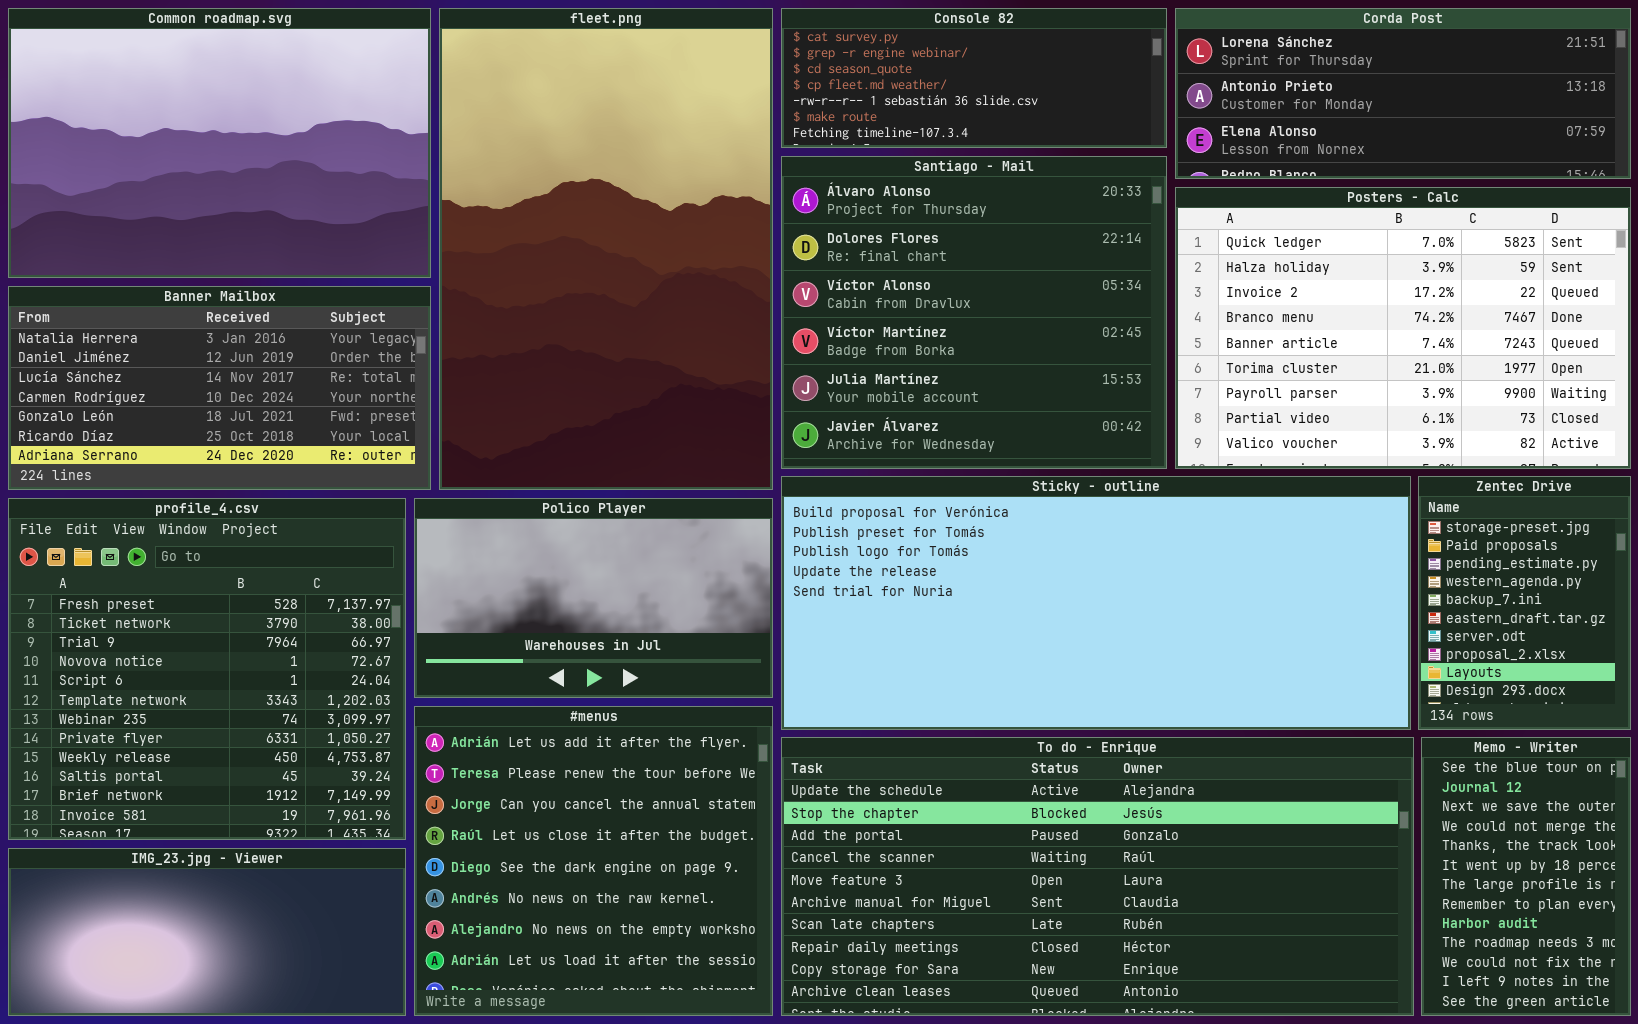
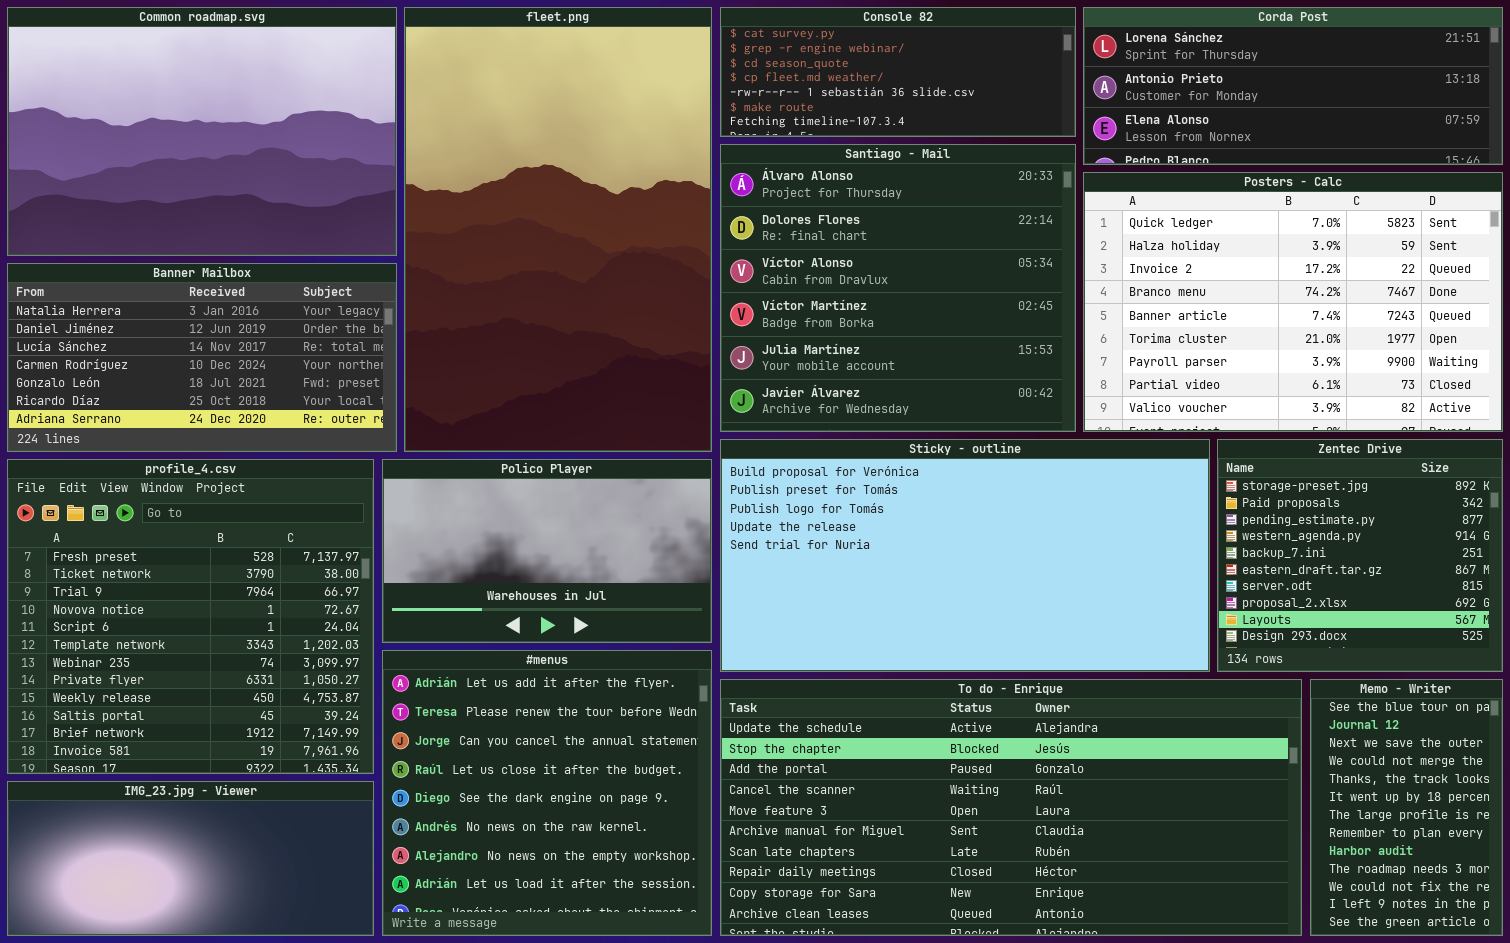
Sticky - outline: [781,476,1411,730] -> [720,439,1210,672], resized
Zentec Drive: [1418,476,1631,730] -> [1217,439,1503,672], resized

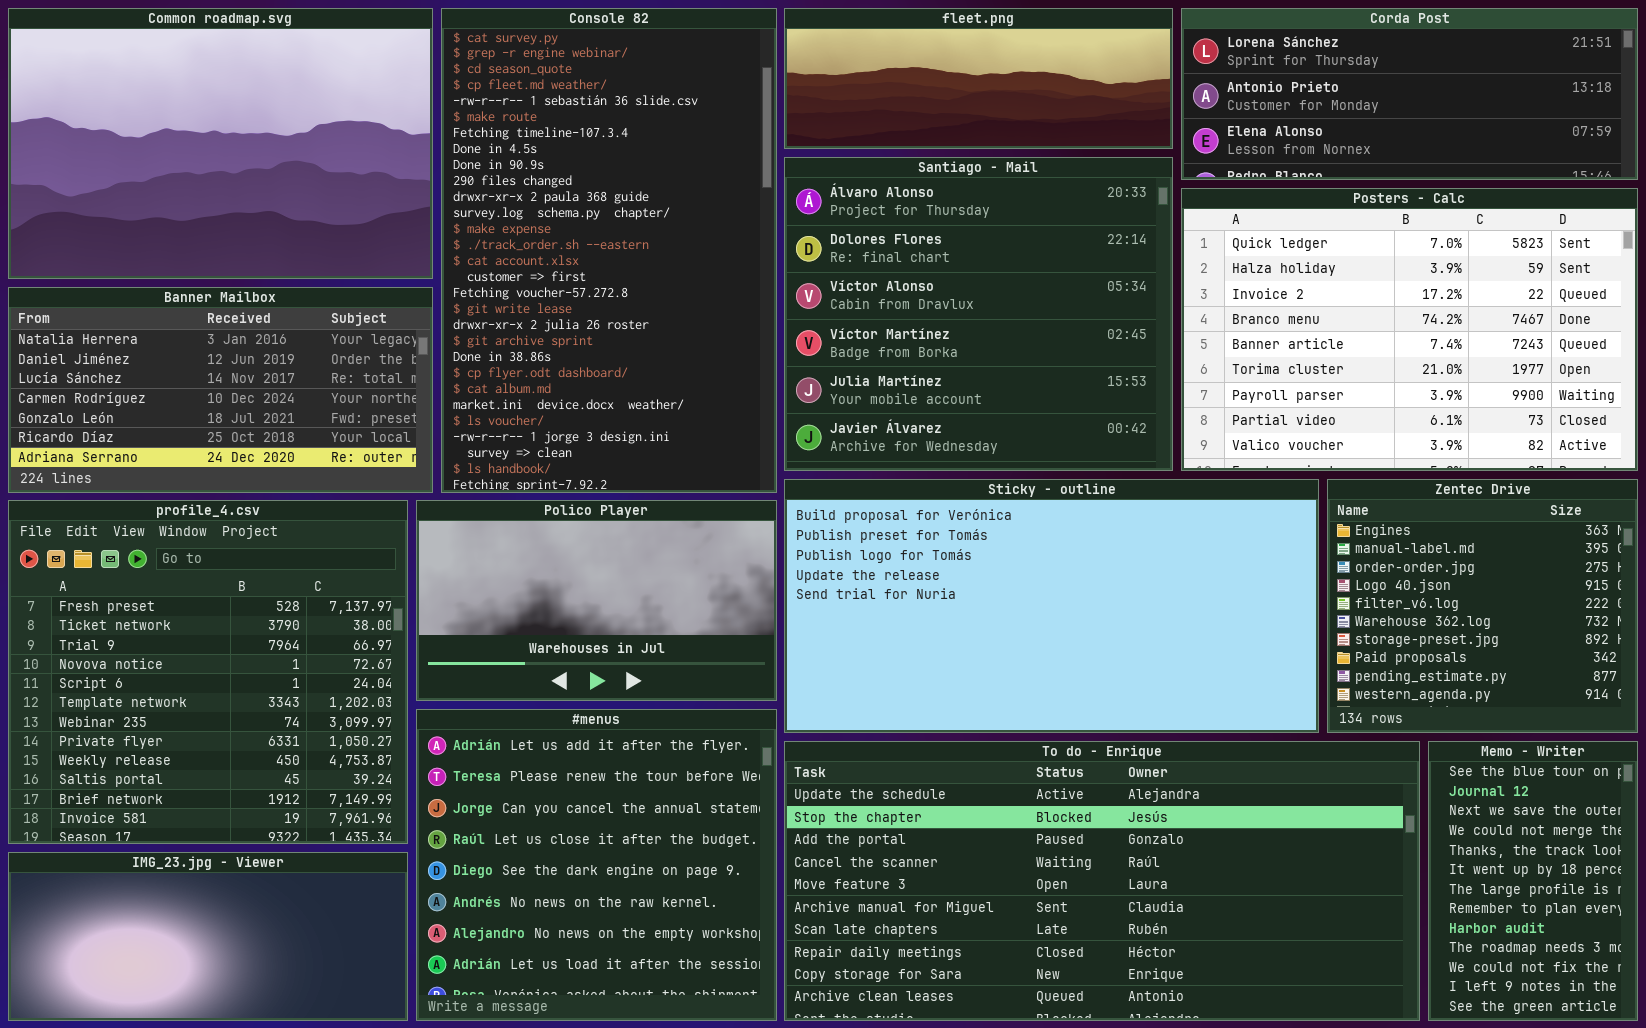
fleet.png: [404,7,712,452] -> [784,8,1173,149], moved, resized
Console 82: [720,7,1076,137] -> [441,8,777,493], moved, resized
Zentec Drive: [1217,439,1503,672] -> [1327,479,1638,733], scrolled up 6 rows

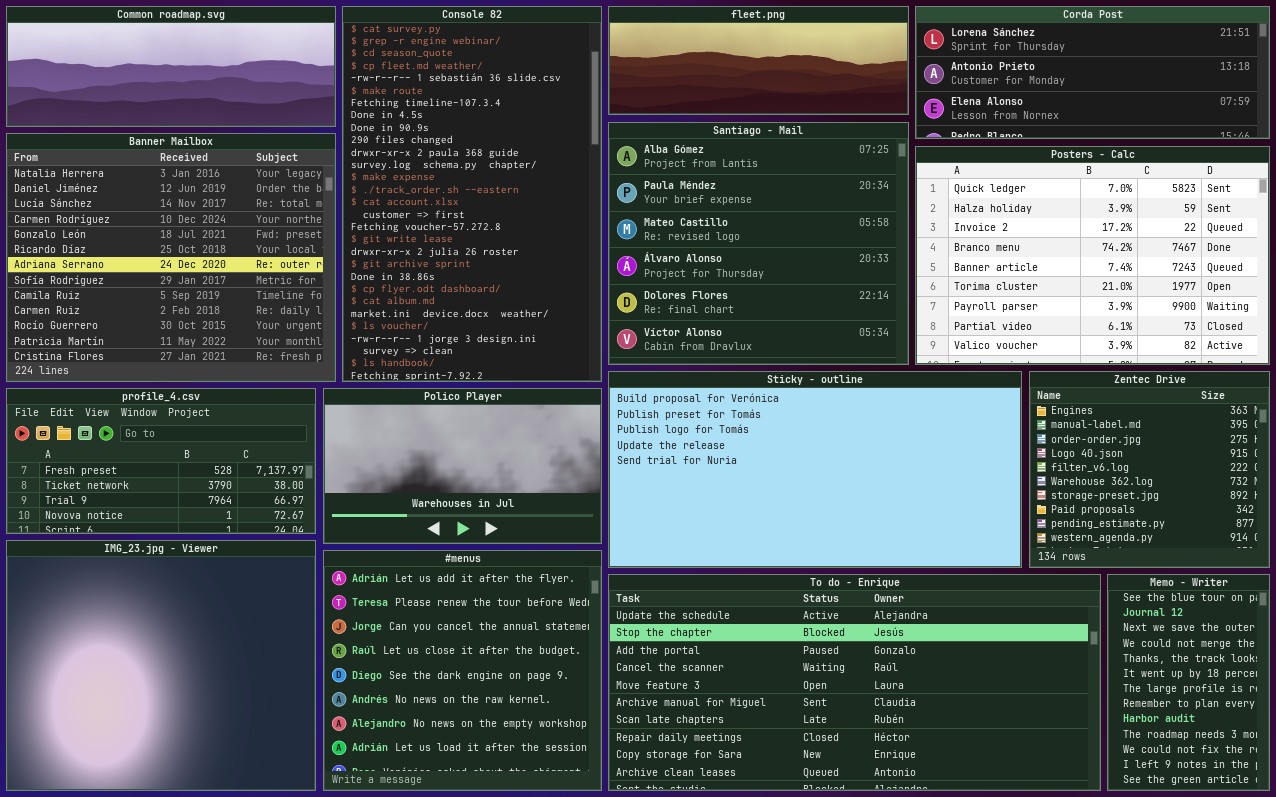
Common roadmap.svg: [8,8,433,279] -> [6,6,336,127], resized
Santiago - Mail: [784,157,1173,471] -> [608,122,909,365], scrolled up 3 rows
Banner Mailbox: [8,287,433,493] -> [6,133,336,382], resized
profile_4.csv: [8,500,408,844] -> [6,388,316,534], resized
IMG_23.jpg - Viewer: [8,852,408,1021] -> [6,540,316,791], resized

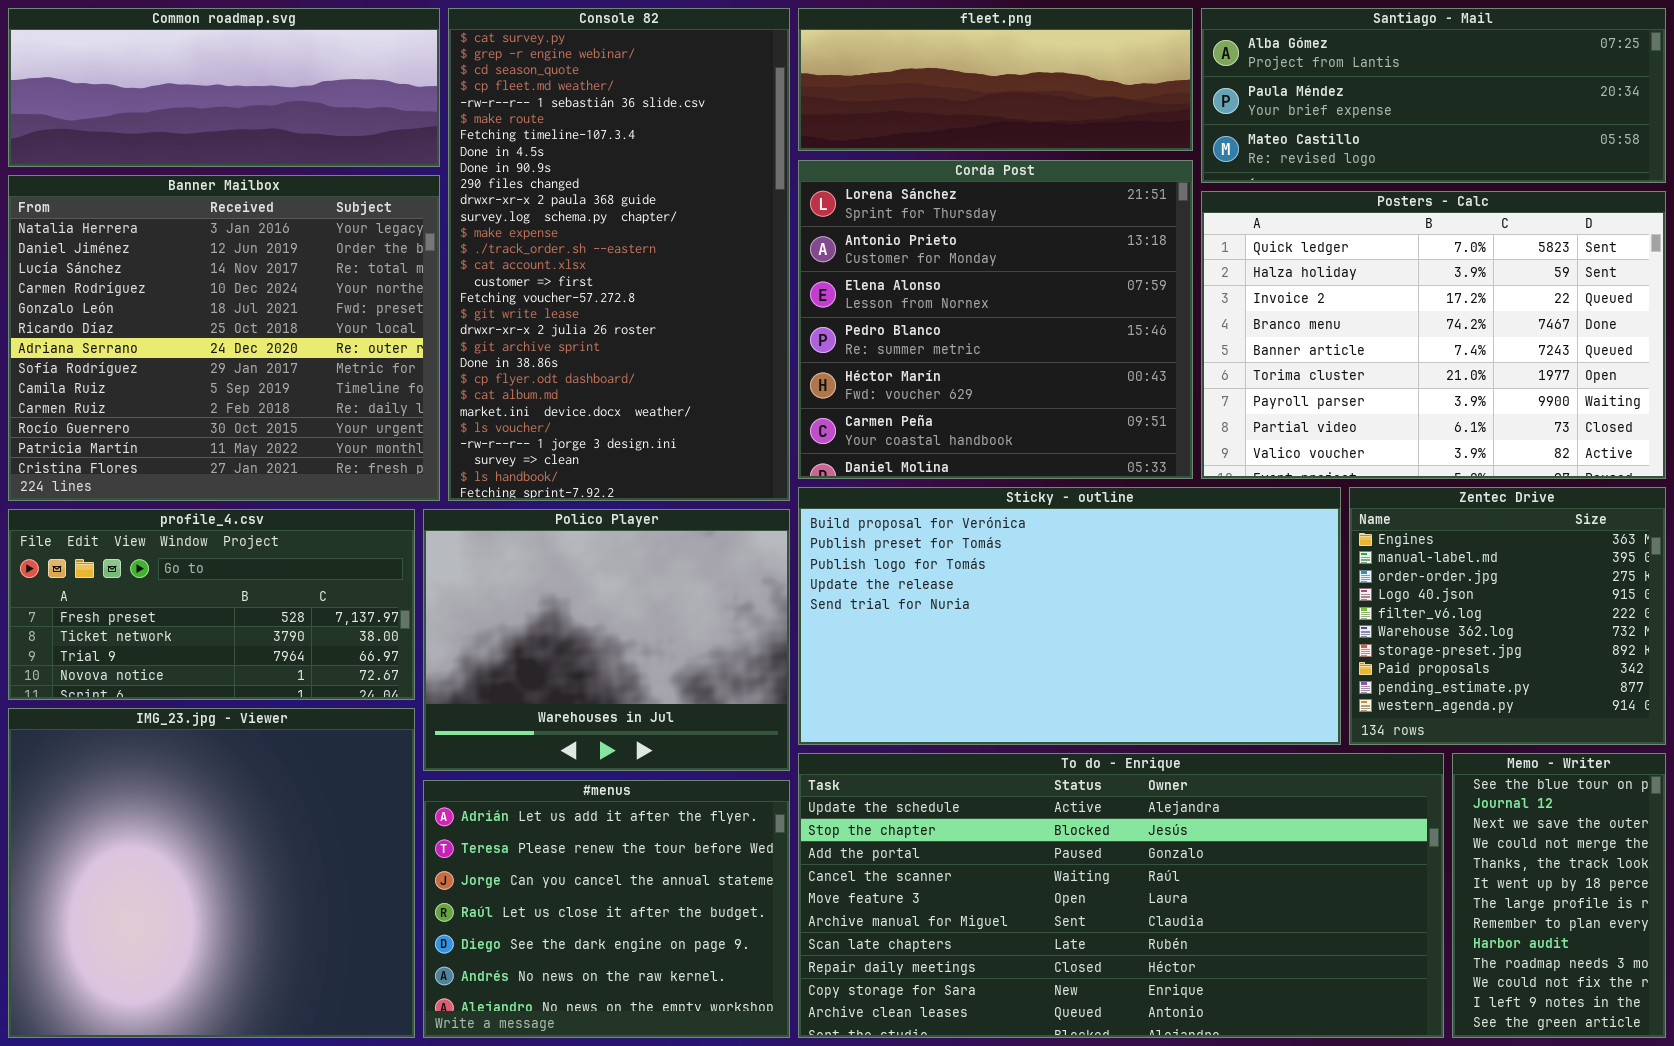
Corda Post: [915,6,1270,139] -> [798,160,1193,479], moved, resized
Santiago - Mail: [608,122,909,365] -> [1201,8,1666,183], moved, resized
Polico Player: [323,388,602,544] -> [423,509,790,771], resized
#menus: [323,550,602,791] -> [423,780,790,1038], resized

